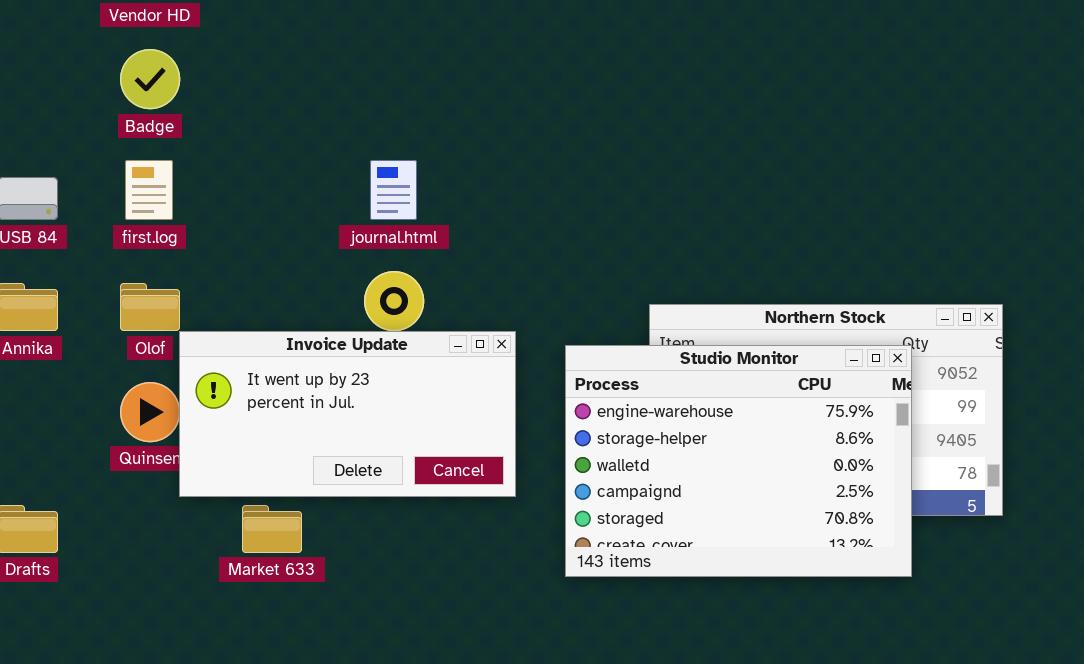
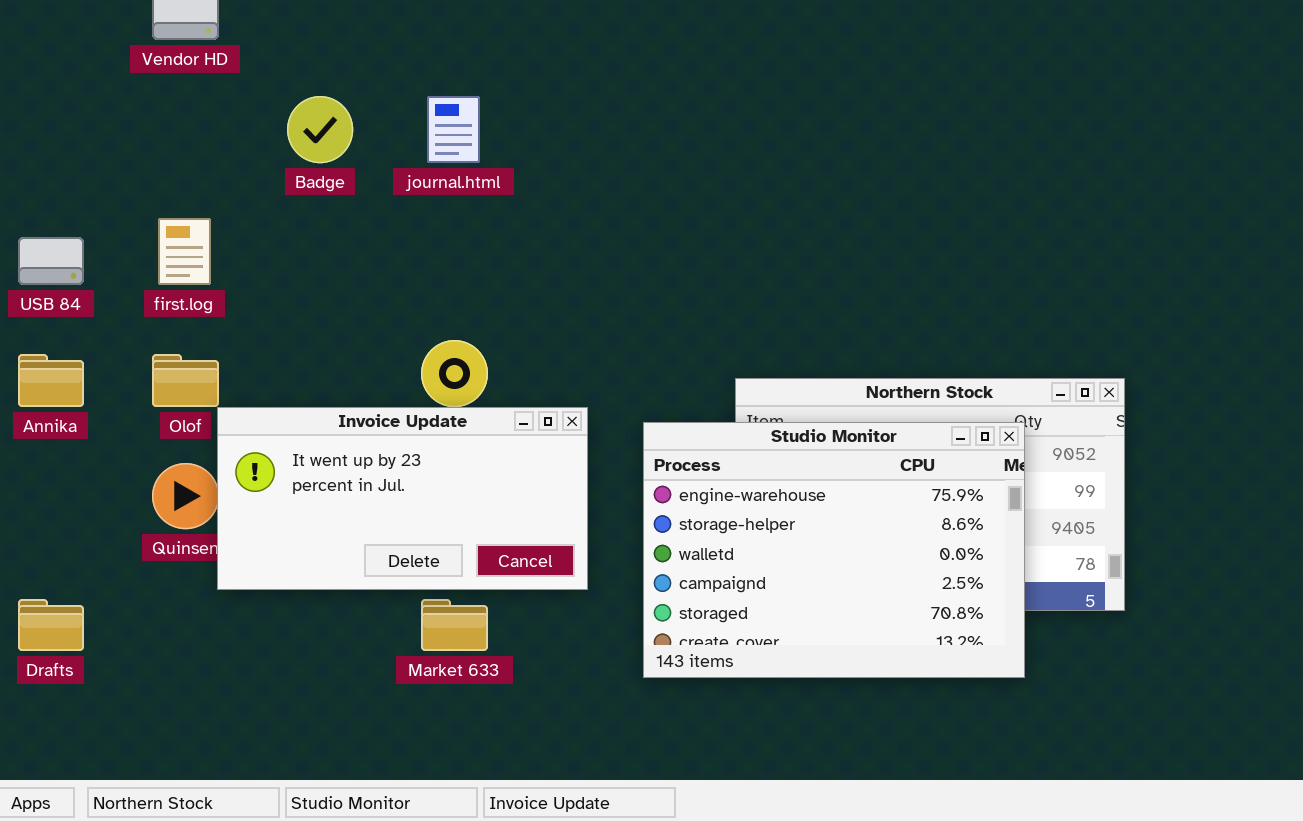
Badge: [120,49,180,109] -> [287,96,353,163], moved
journal.html: [370,160,417,220] -> [427,96,480,163], moved
Market 633: [242,505,302,553] -> [421,599,488,651], moved

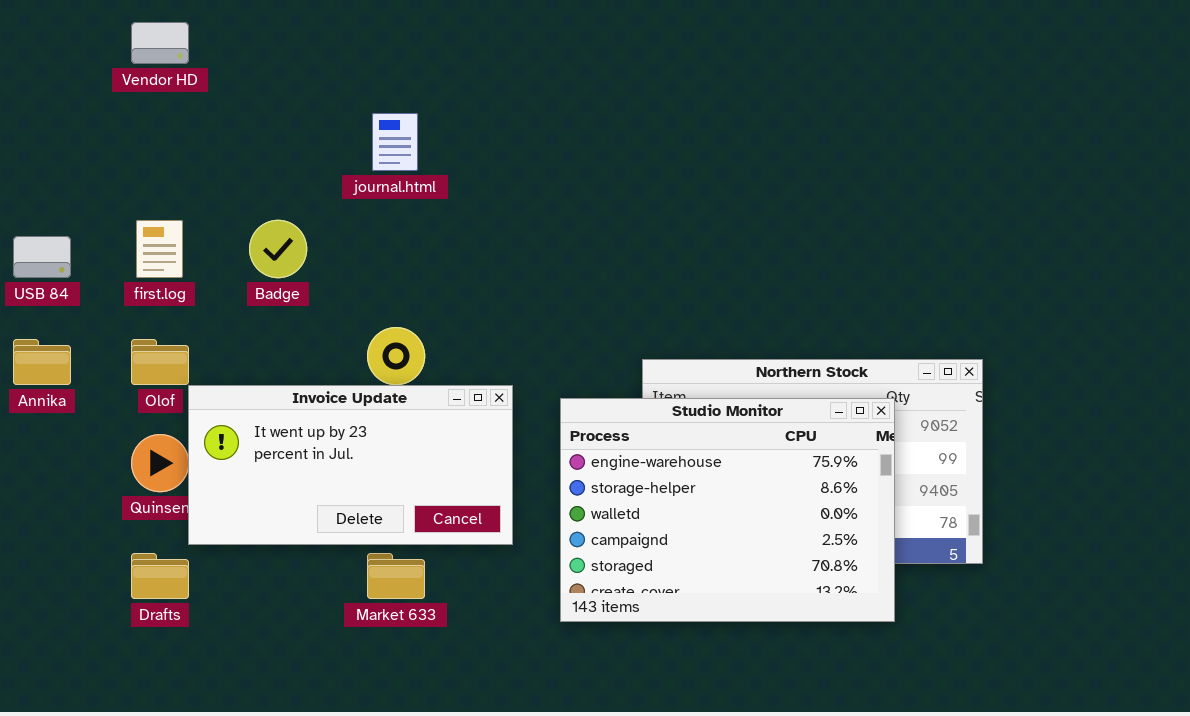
Badge: [287,96,353,163] -> [249,220,307,278], moved
Drafts: [18,599,84,651] -> [131,553,189,599], moved

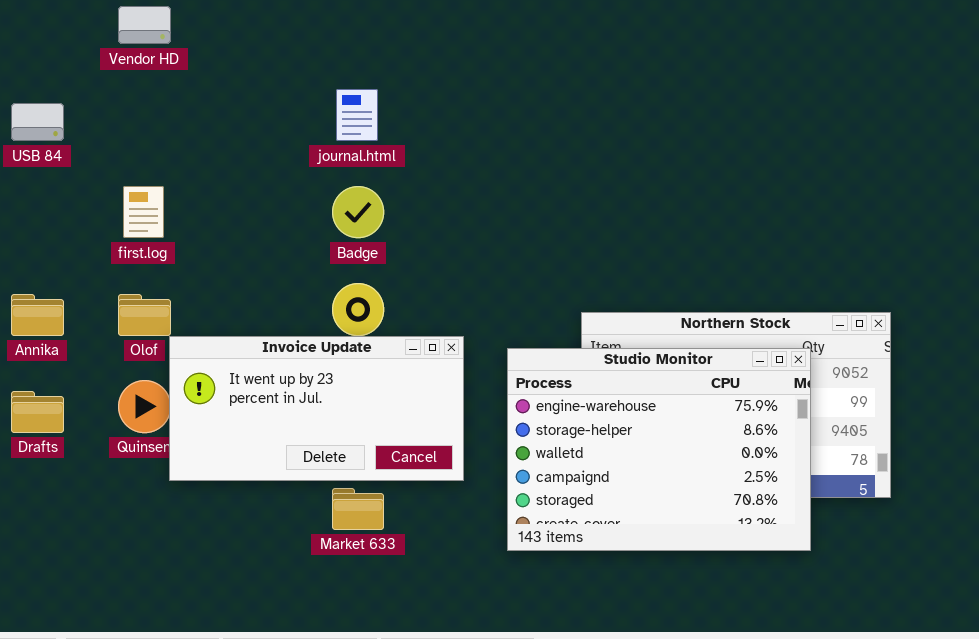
Badge: [249,220,307,278] -> [332,186,384,238], moved
USB 84: [13,236,71,278] -> [11,103,64,141], moved
Drafts: [131,553,189,599] -> [11,391,64,433], moved

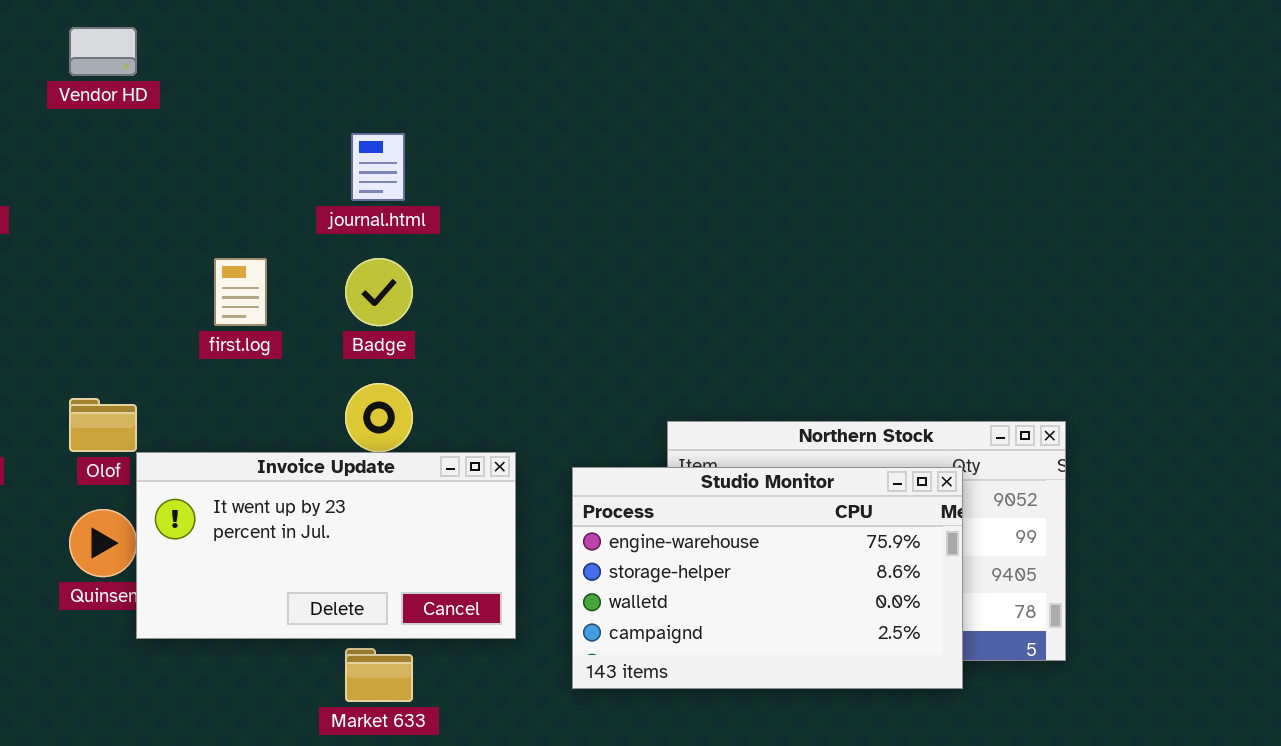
first.log: [123,186,164,238] -> [214,258,267,326], moved
Studio Monitor: [507,348,811,551] -> [572,467,963,689], resized

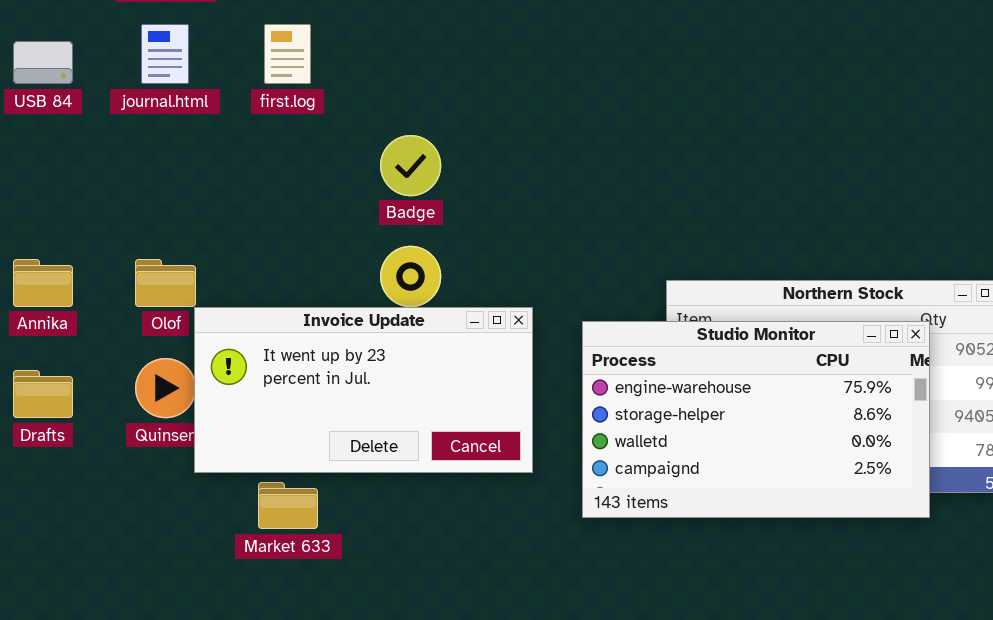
journal.html: [351,133,405,201] -> [141,24,189,84], moved
first.log: [214,258,267,326] -> [264,24,311,84], moved
Market 633: [345,648,413,702] -> [258,482,318,529], moved

